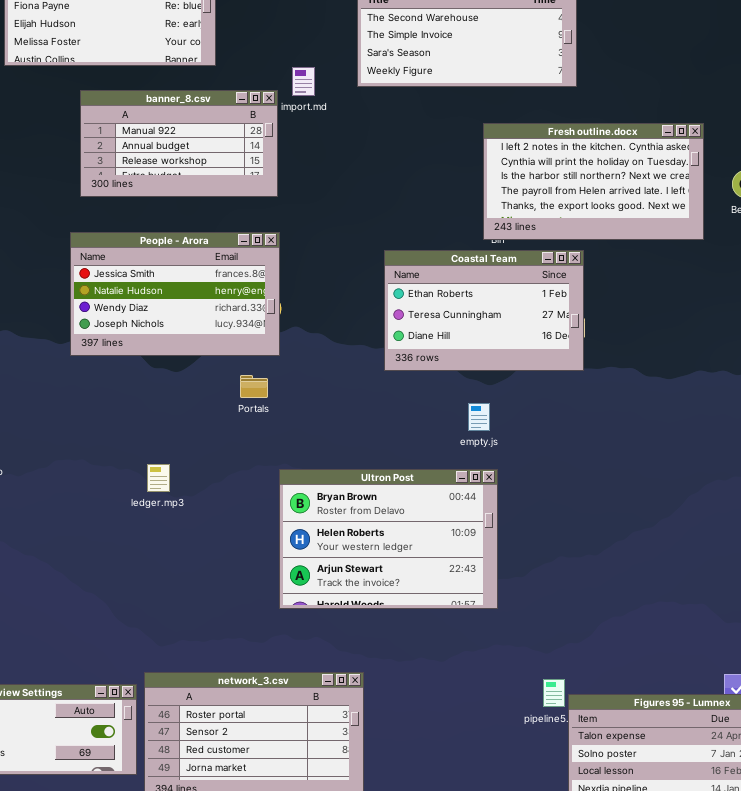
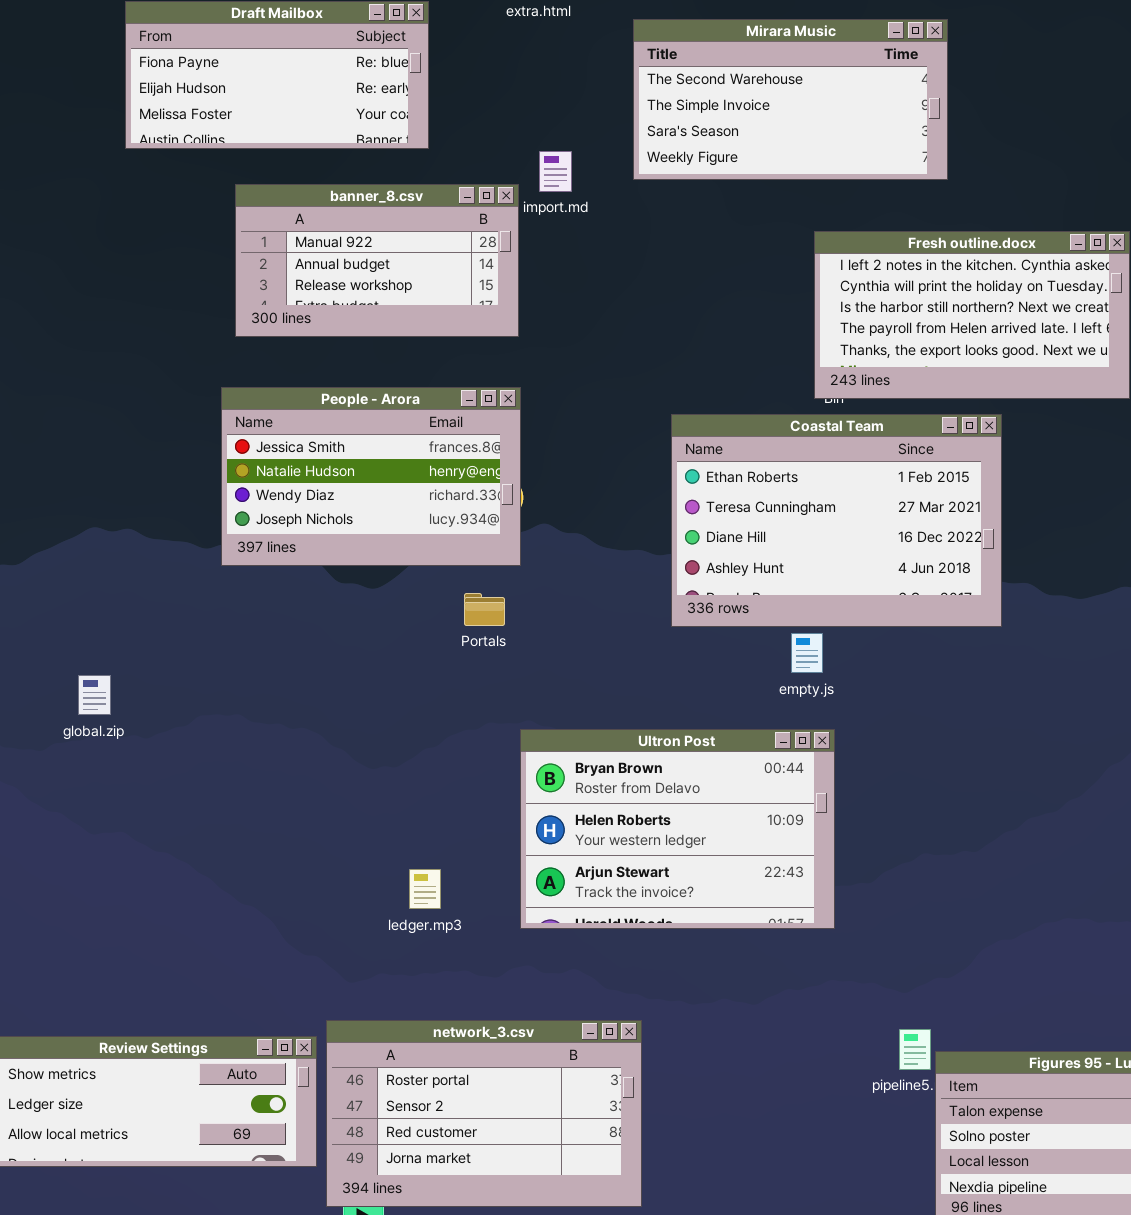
Coastal Team: [384,250,584,371] -> [671,414,1002,627], resized
ledger.mp3: [147,464,170,492] -> [409,869,441,909], moved

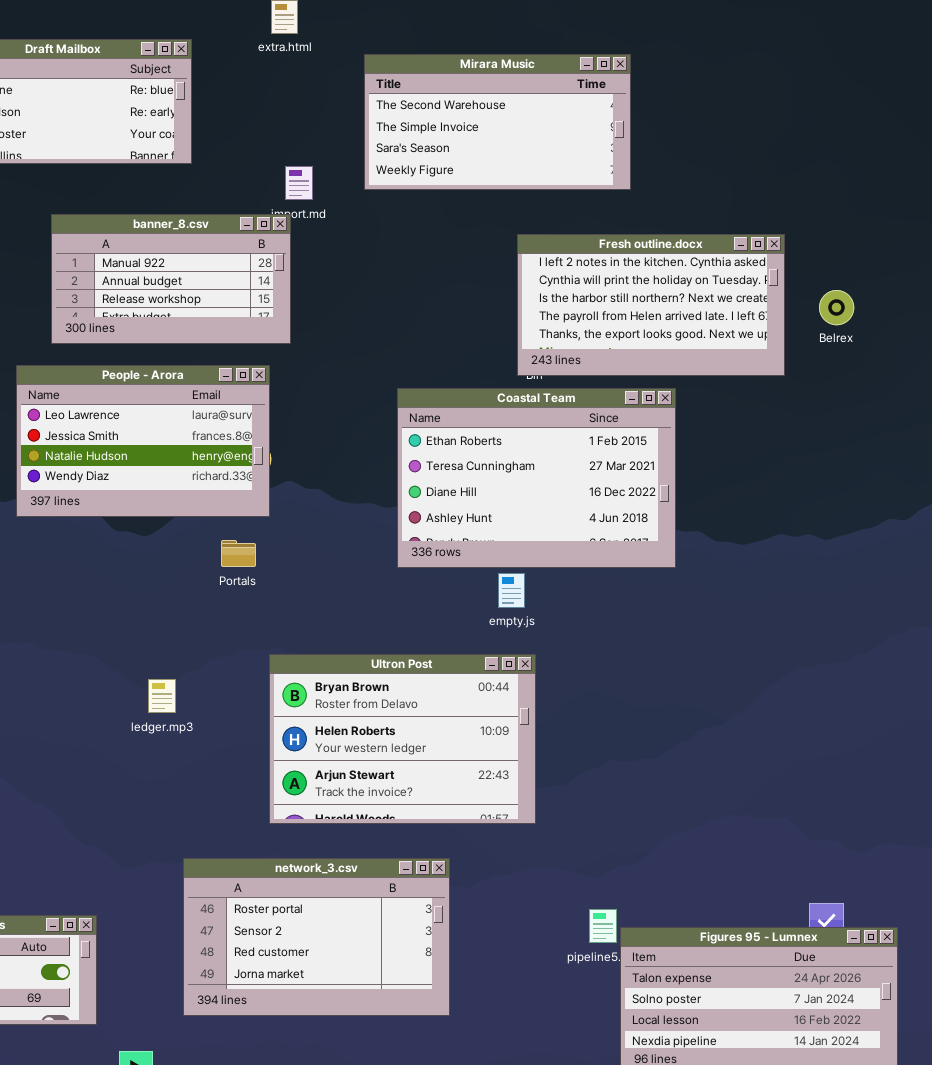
banner_8.csv: [235,184,519,337] -> [51,214,291,344], moved
People - Arora: [221,387,521,566] -> [16,365,270,517], scrolled up 1 row
ledger.mp3: [409,869,441,909] -> [148,679,176,713], moved
network_3.csv: [326,1020,642,1207] -> [183,858,450,1016], moved

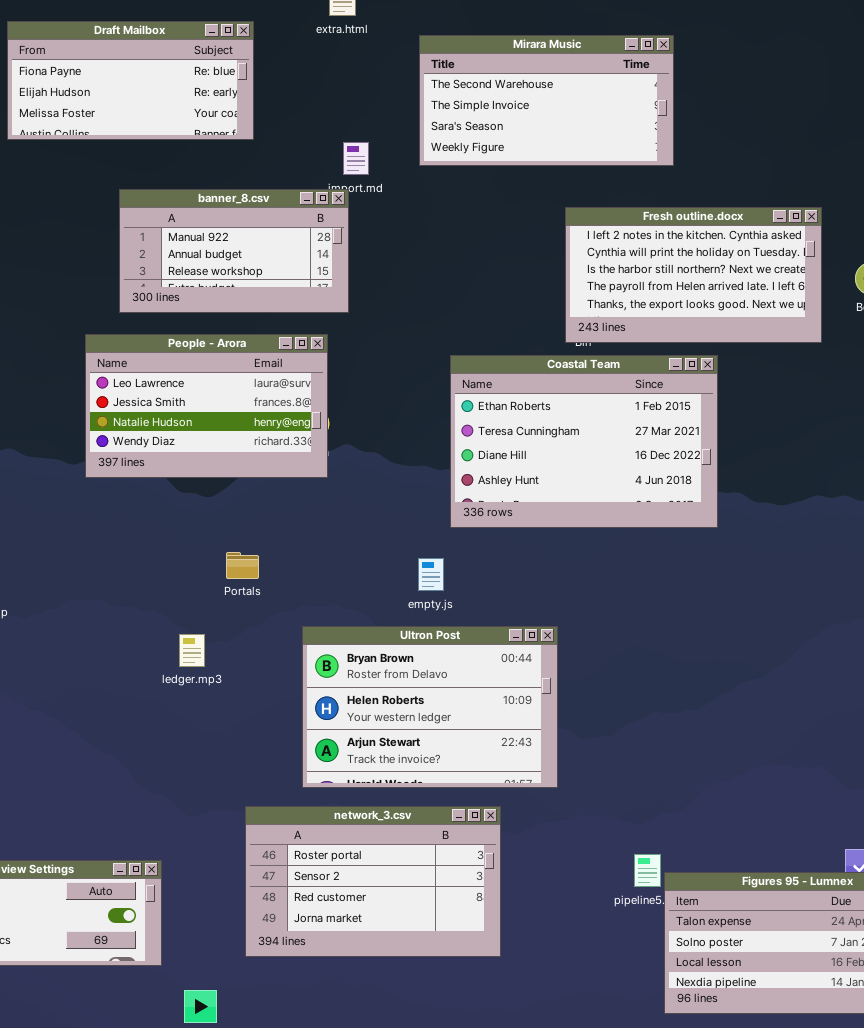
Portals: [221,540,256,567] -> [226,552,259,579], moved
empty.js: [498,573,525,608] -> [418,558,444,591], moved
Ultron Post: [269,654,536,824] -> [302,626,558,788], moved
ledger.mp3: [148,679,176,713] -> [179,634,205,667], moved

